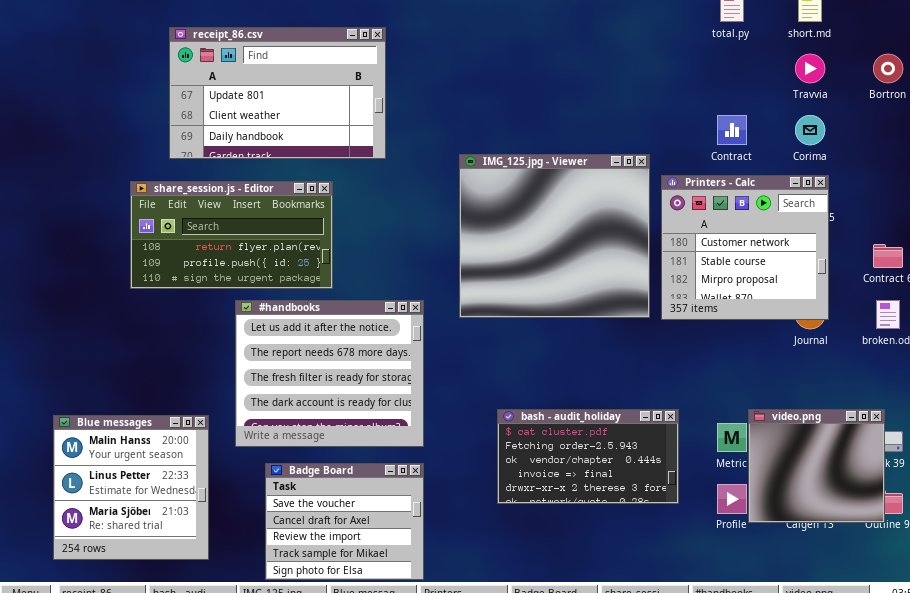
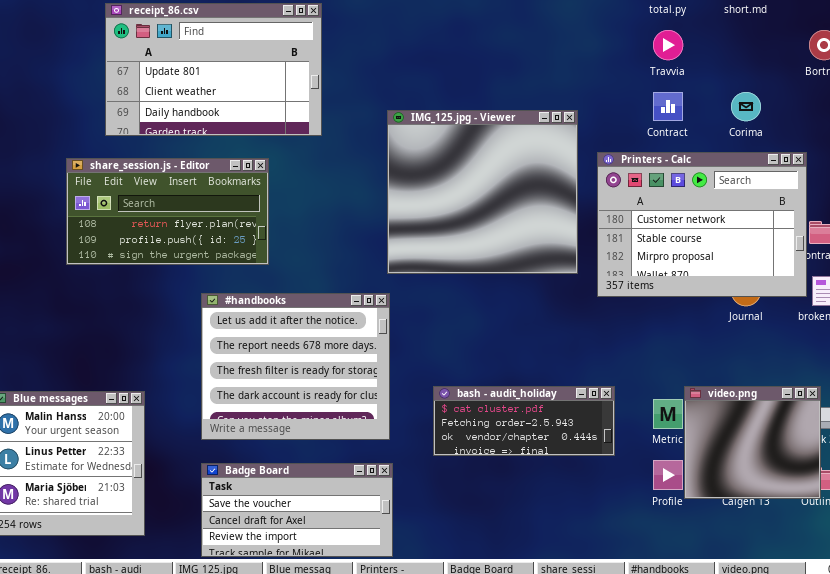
Travvia: [795,54,825,83] -> [653,30,683,60], moved
IMG_125.jpg - Viewer: [459,154,650,318] -> [387,110,578,274], moved
Printers - Calc: [661,175,829,320] -> [597,152,807,297], resized
#handbooks: [235,300,424,447] -> [201,293,390,440], moved
bash - audit_holiday: [497,409,679,504] -> [433,386,615,456], resized
Badge Board: [265,463,424,580] -> [201,463,393,557], resized

